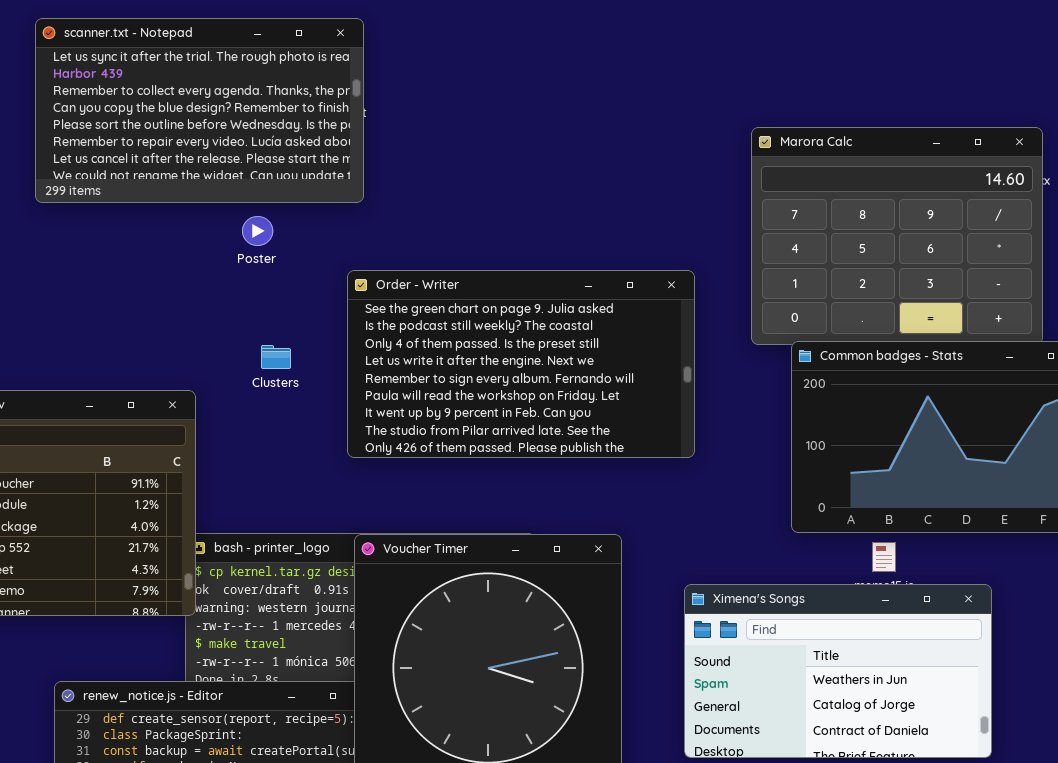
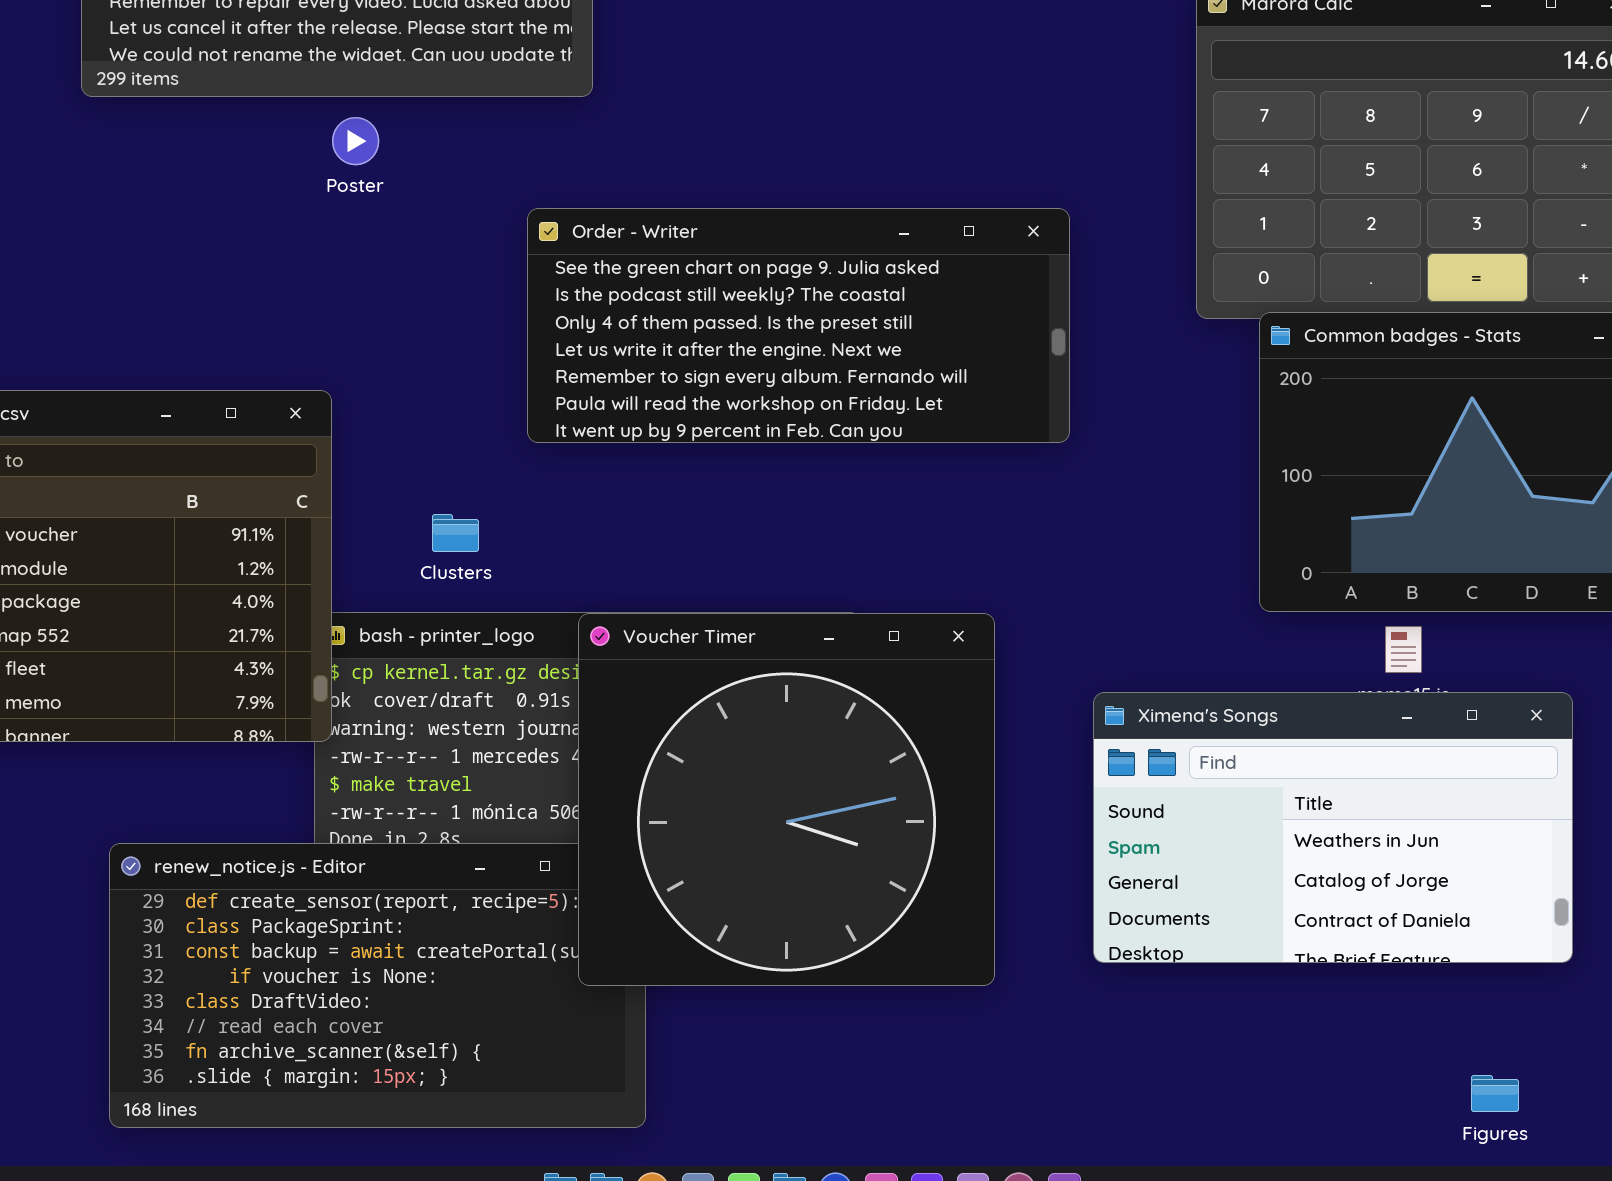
Poster: [242,216,273,246] -> [332,117,379,165], moved
Order - Writer: [347,270,695,458] -> [527,208,1070,443], moved, resized
Clusters: [261,345,291,369] -> [432,514,479,552], moved

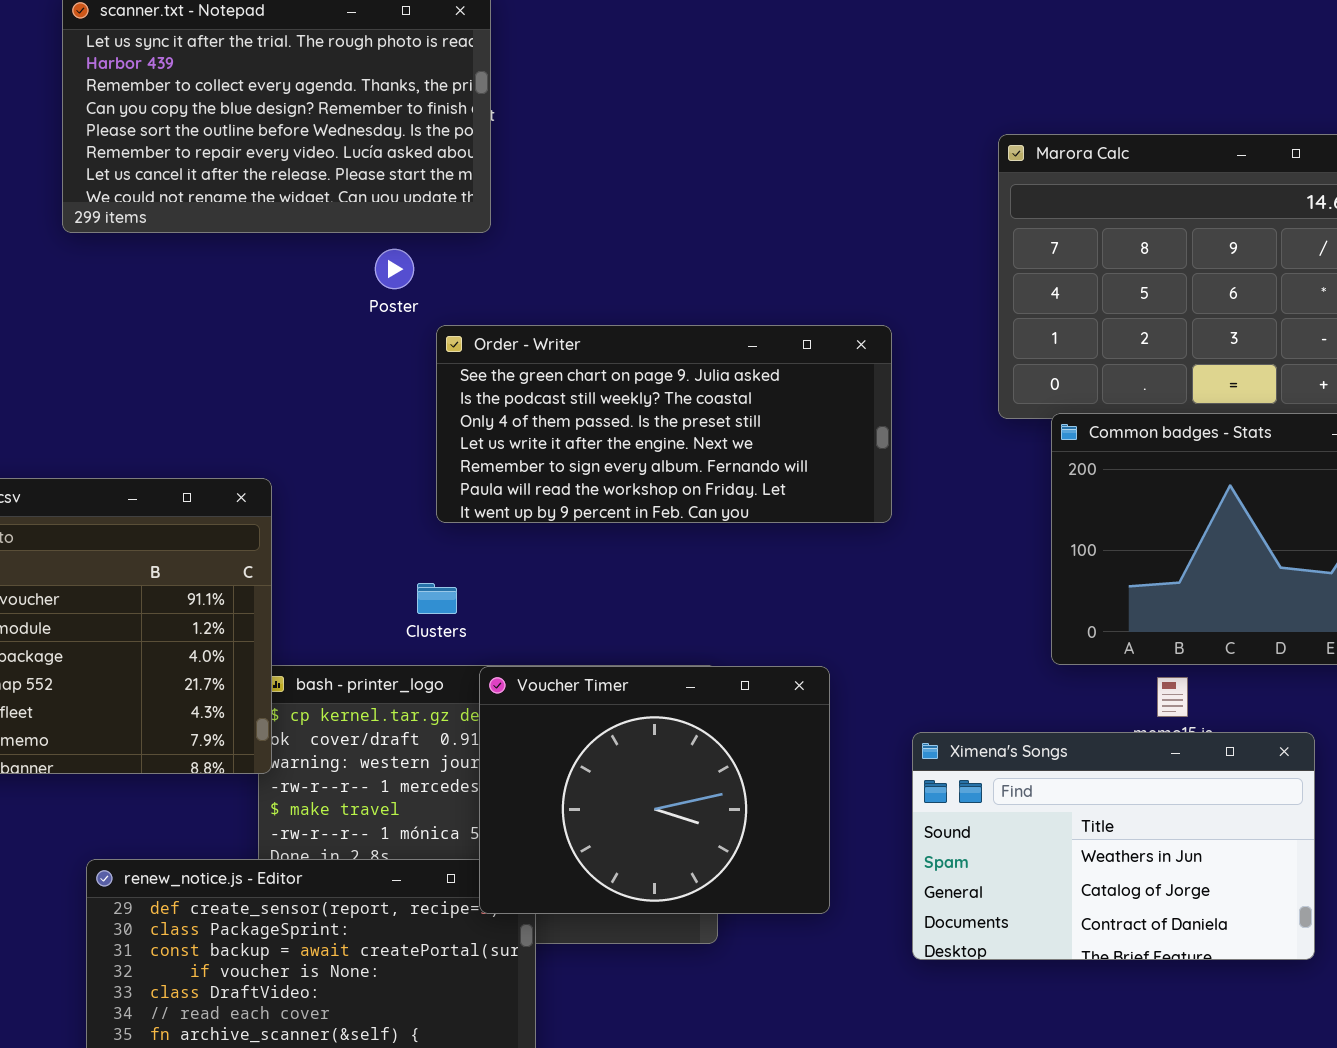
Poster: [332,117,379,165] -> [375,249,414,289], moved
Clusters: [432,514,479,552] -> [417,583,457,614], moved
Voucher Timer: [578,613,995,986] -> [479,666,830,914], resized

